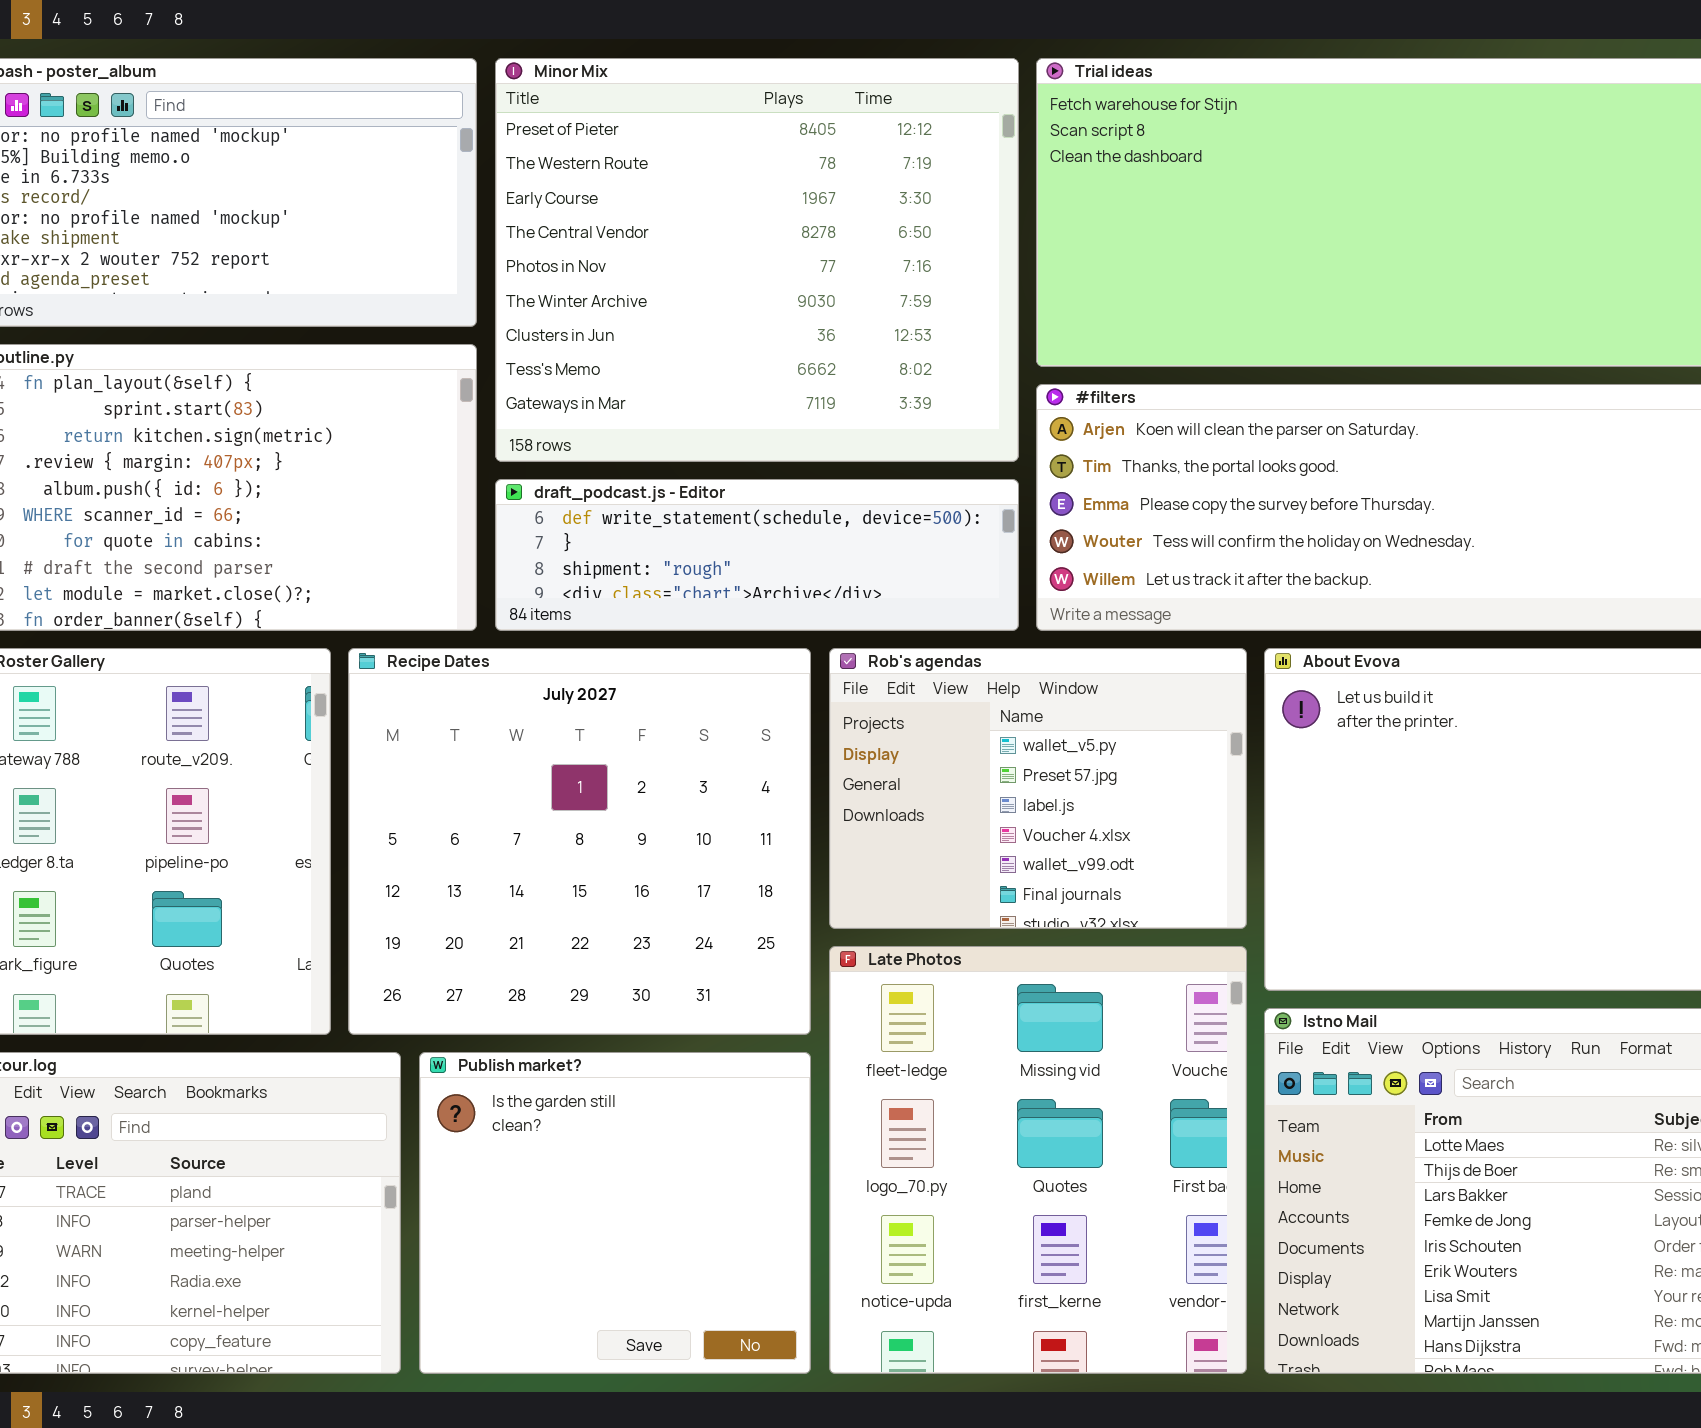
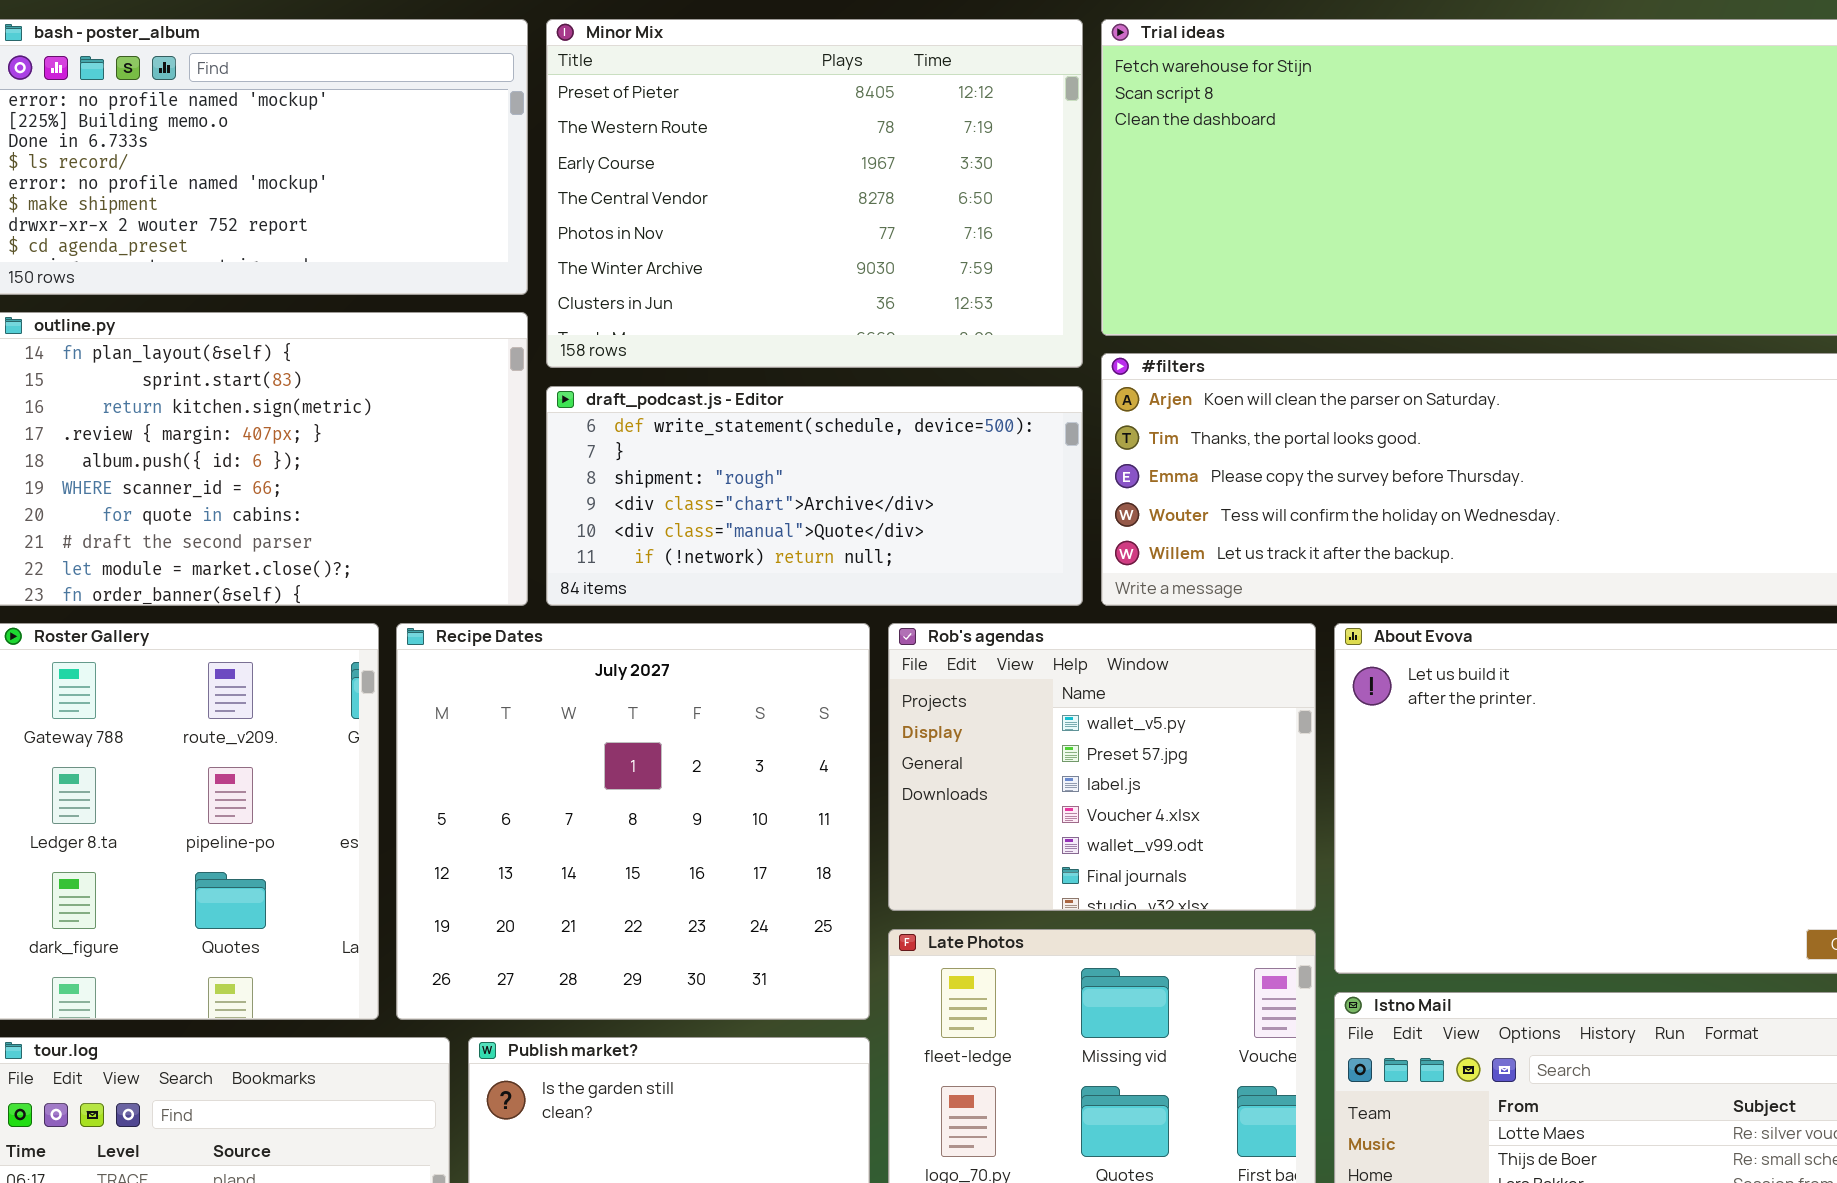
Minor Mix: [495,58,1019,462] -> [546,19,1083,368], resized
draft_podcast.js - Editor: [495,479,1019,631] -> [546,386,1083,606], resized

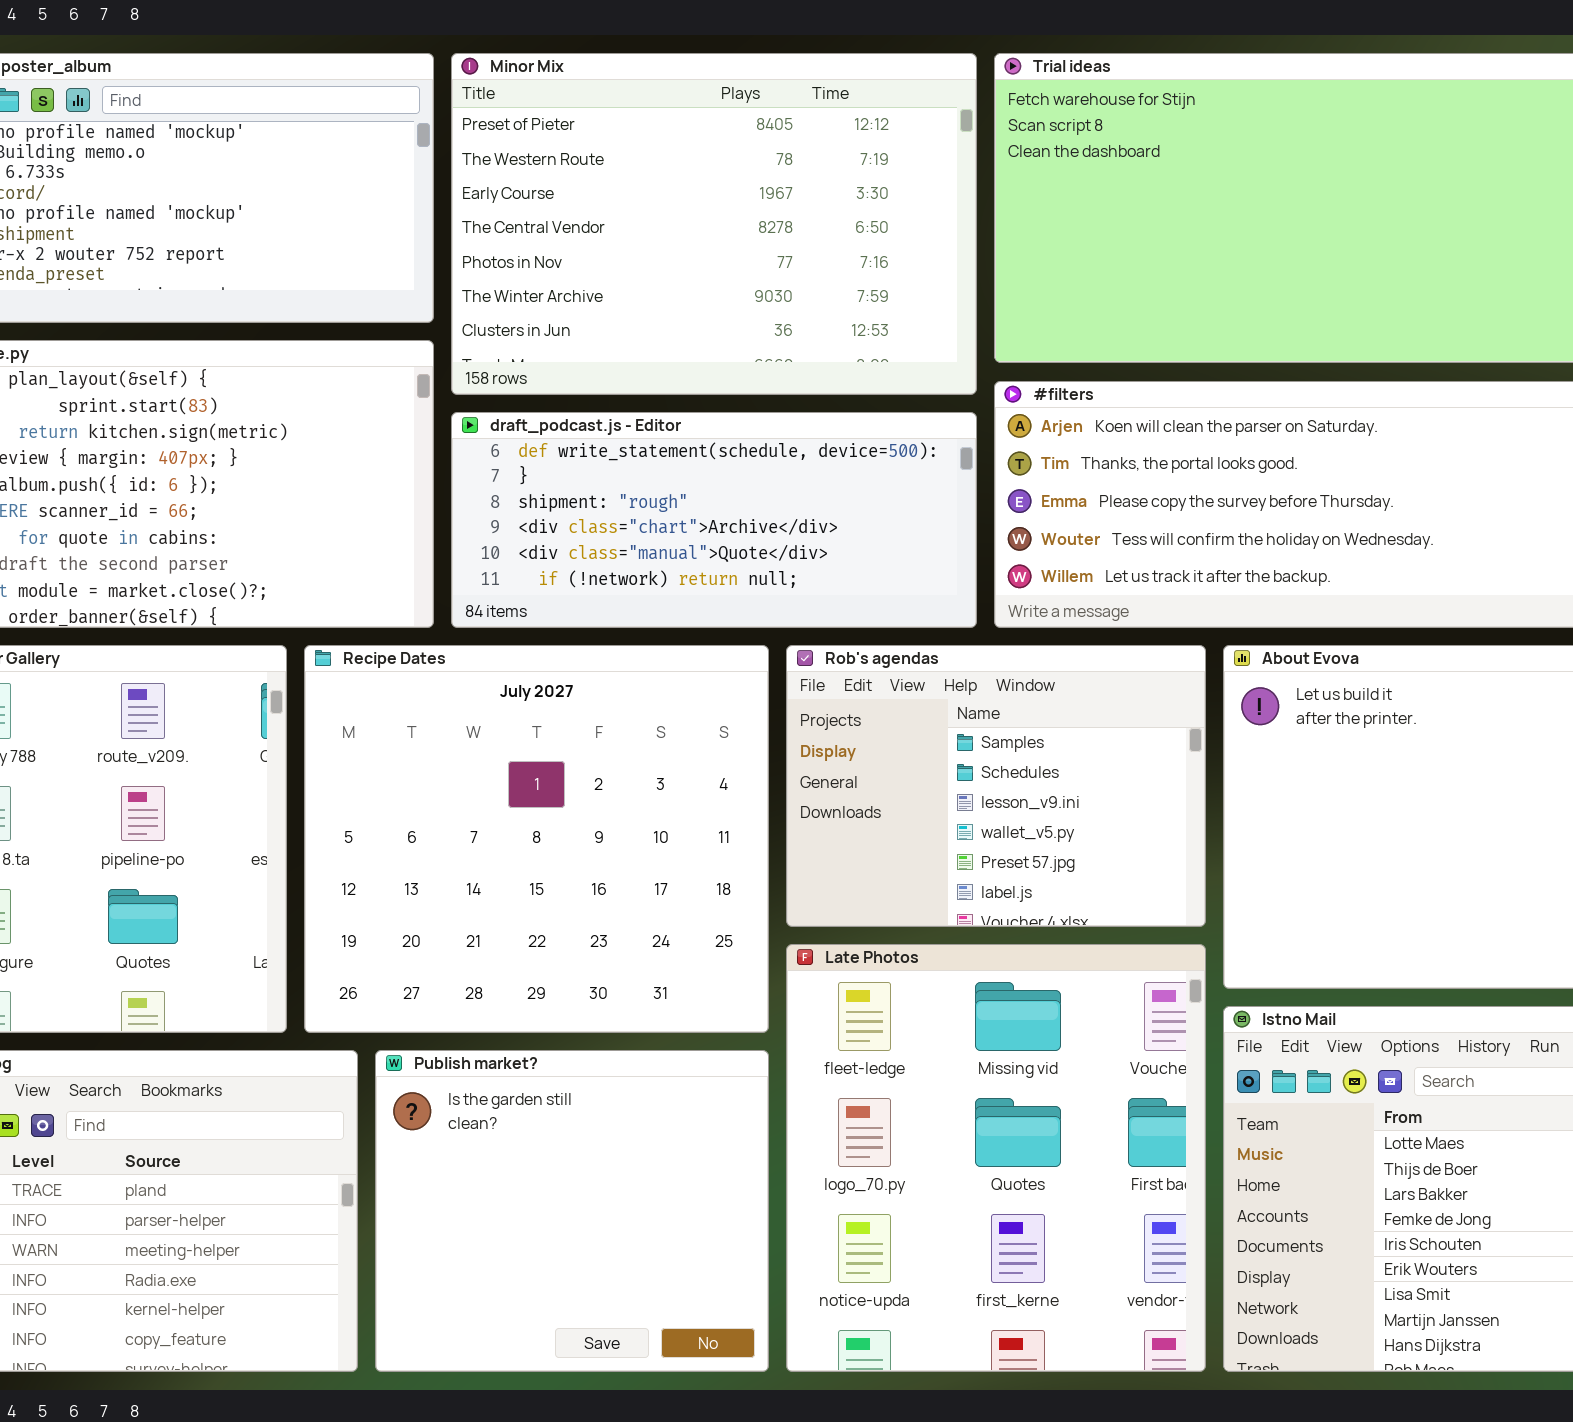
Rob's agendas: [888,623,1316,911] -> [786,645,1206,927], scrolled up 3 rows

